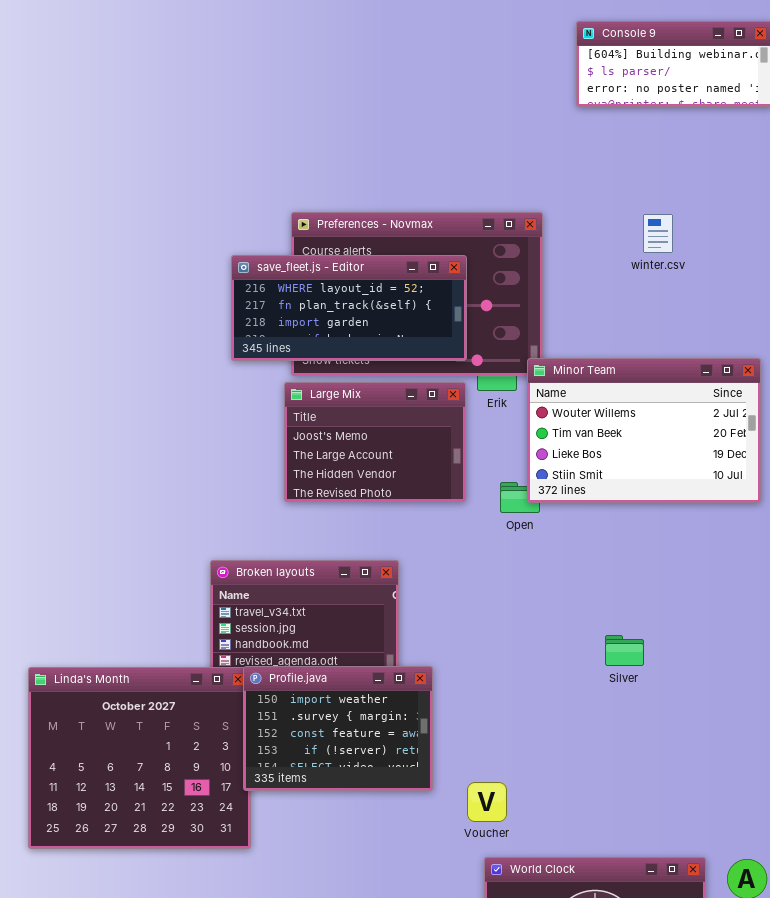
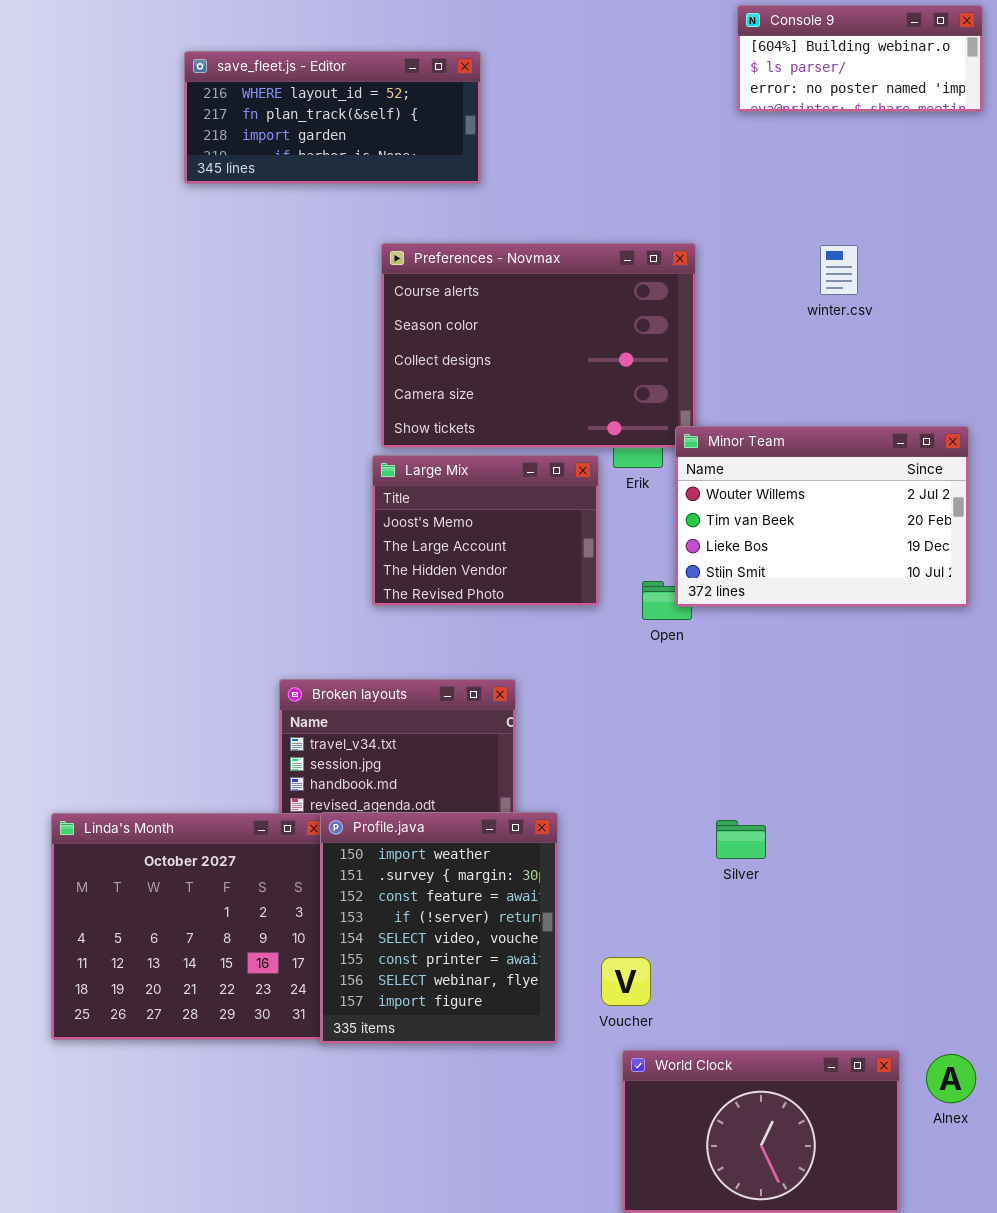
save_fleet.js - Editor: [231,255,467,361] -> [184,51,481,184], moved
Silver: [605,635,644,666] -> [716,820,766,859], moved
Profile.java: [243,666,433,791] -> [320,812,558,1044], resized

